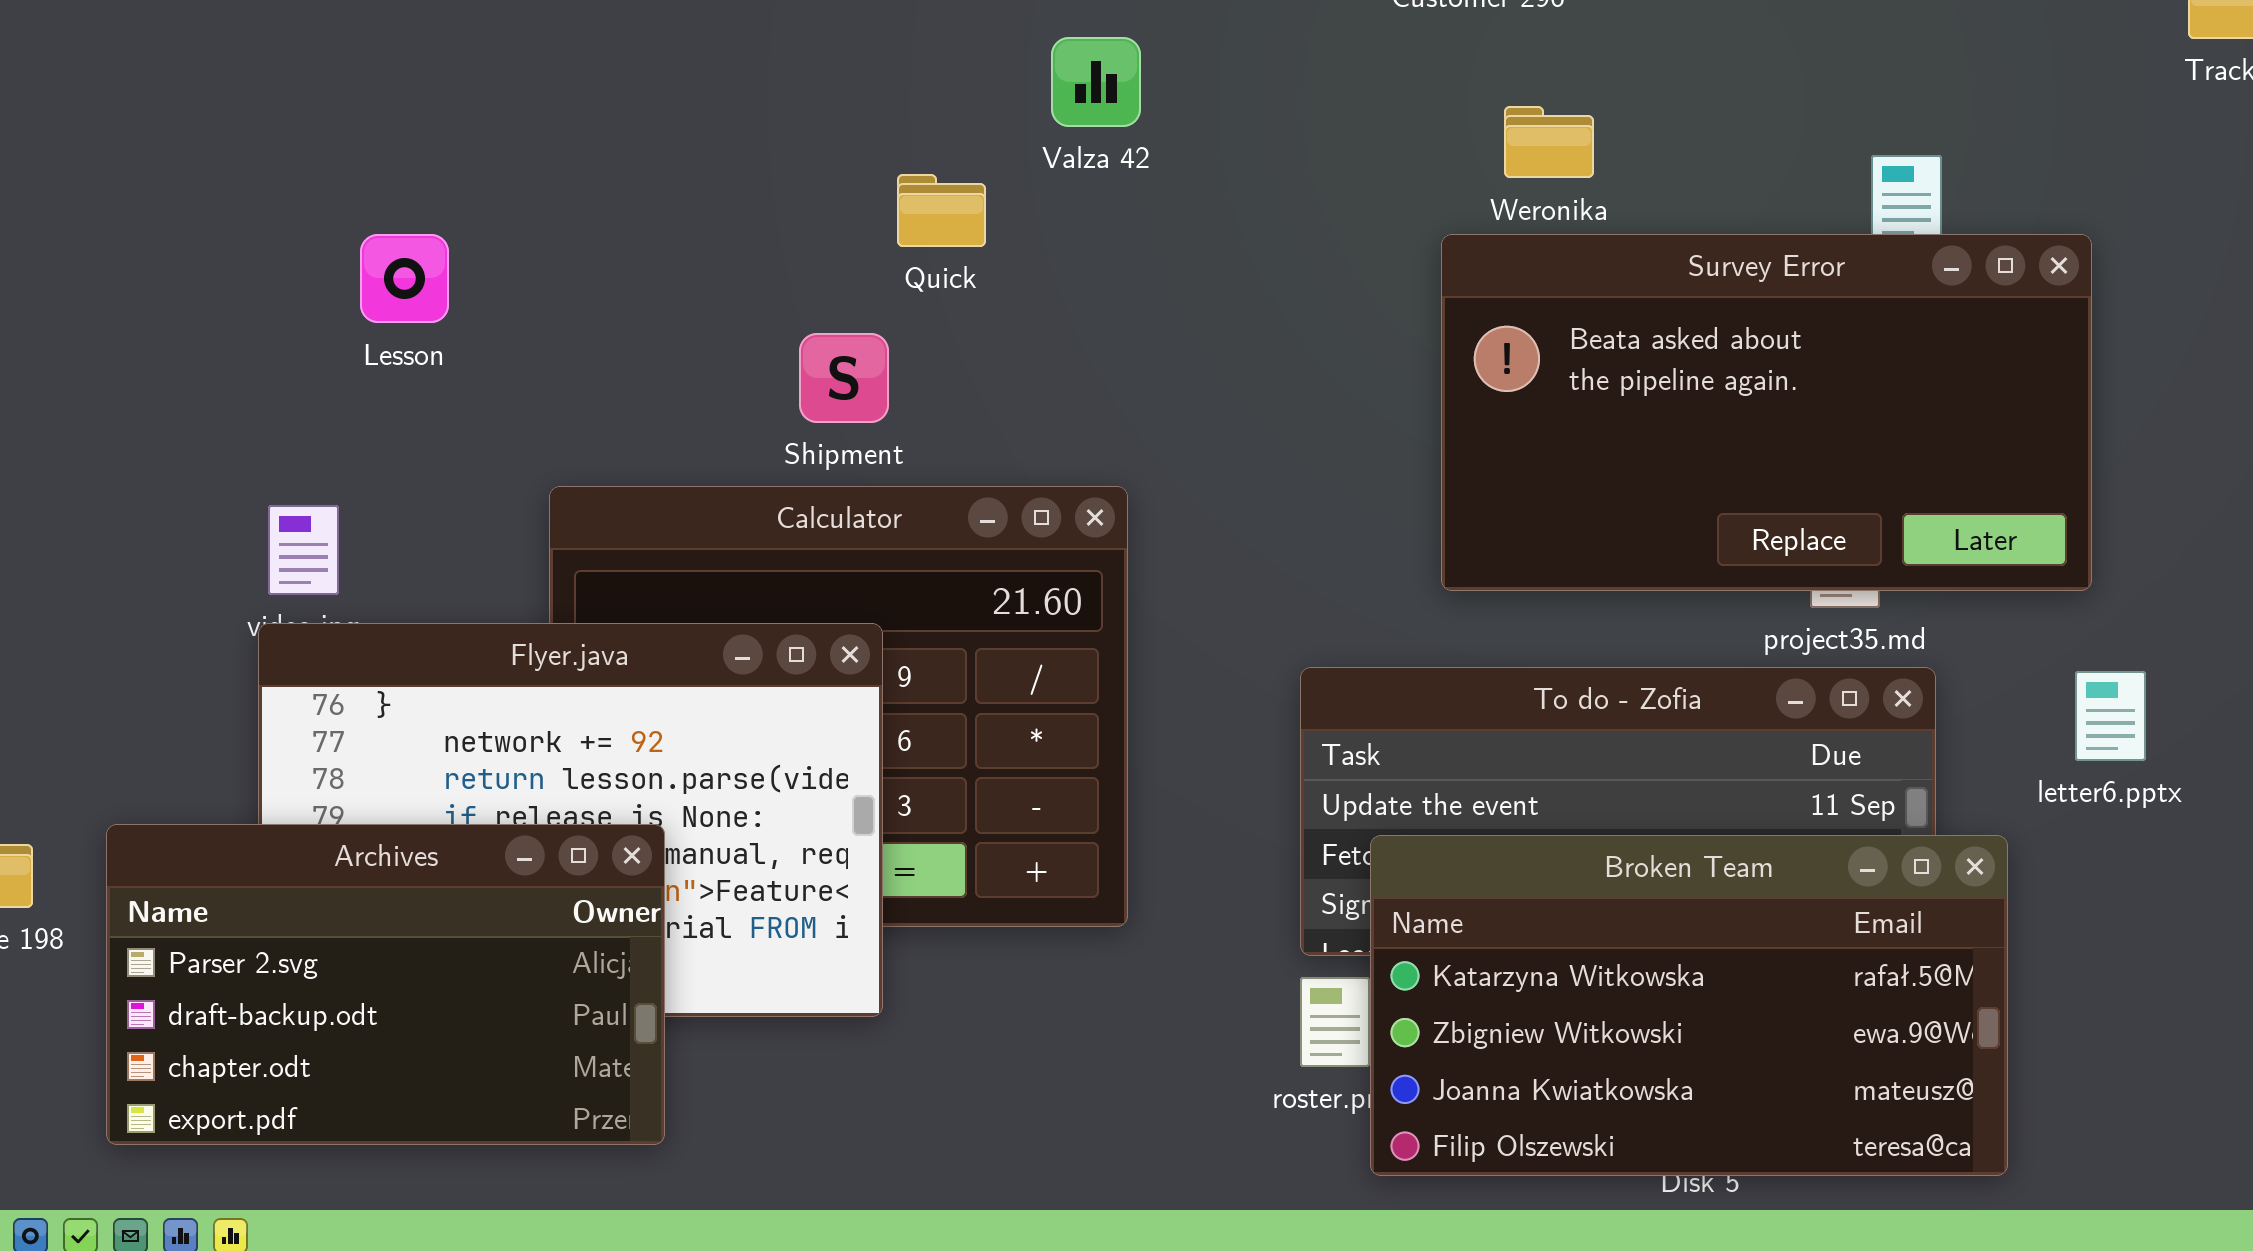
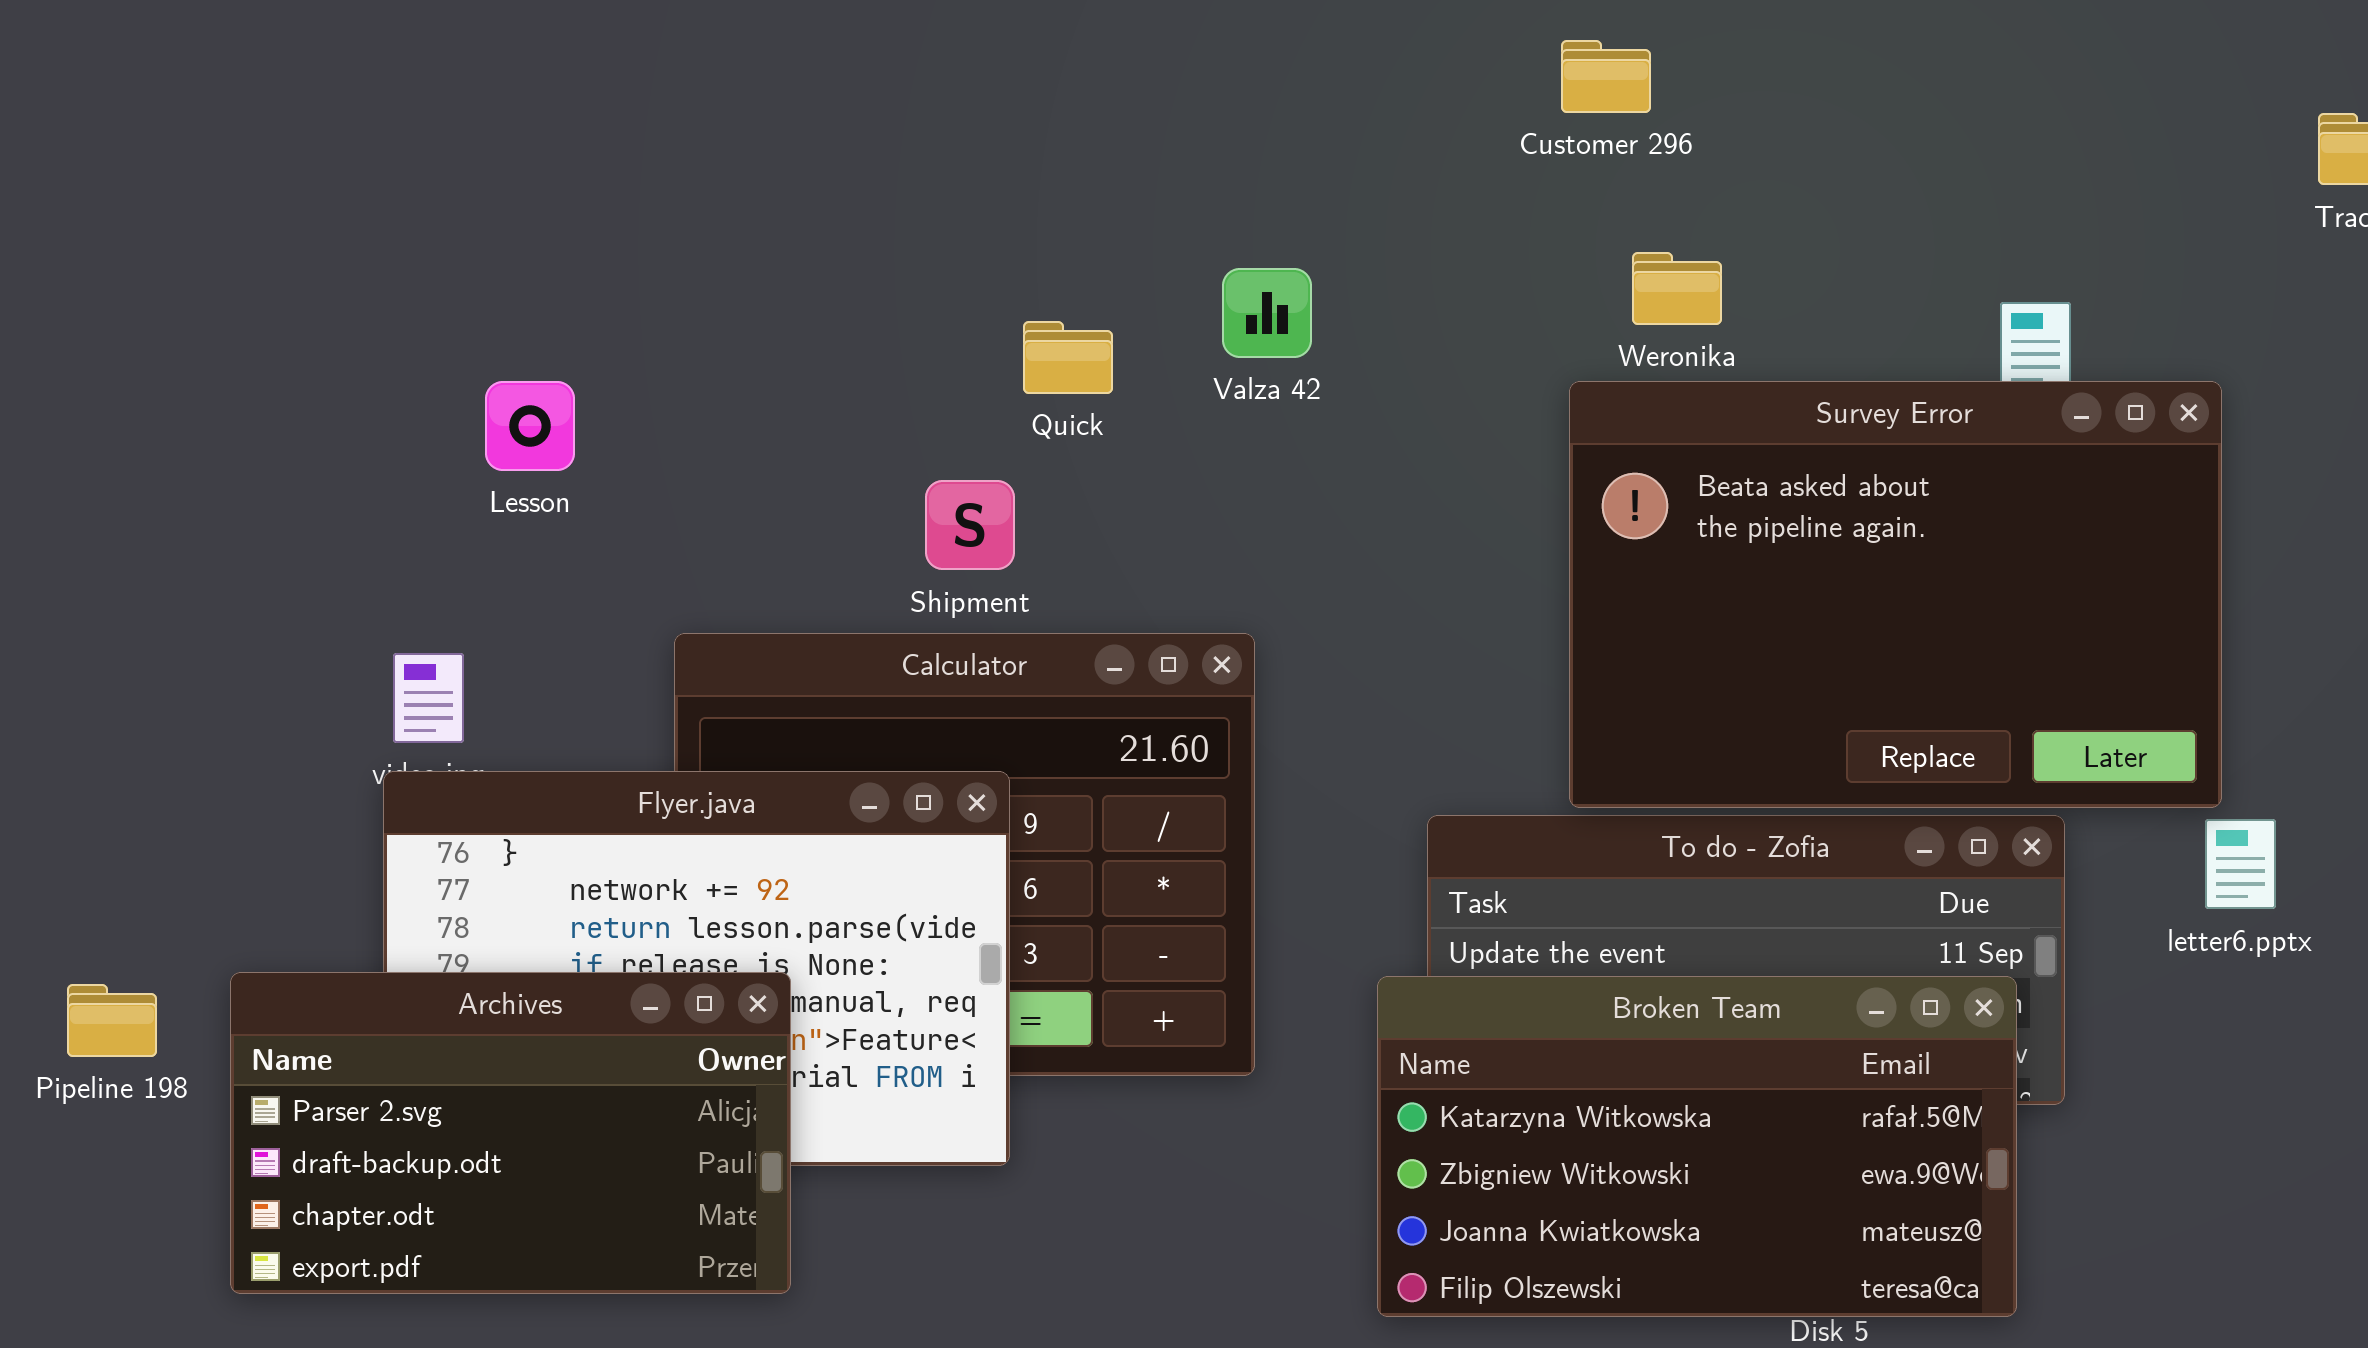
Valza 42: [1051,37,1141,127] -> [1222,268,1312,358], moved
Survey Error: [1441,234,2092,591] -> [1569,381,2222,808], resized
Broken Team: [1370,835,2008,1176] -> [1377,976,2017,1317], moved

